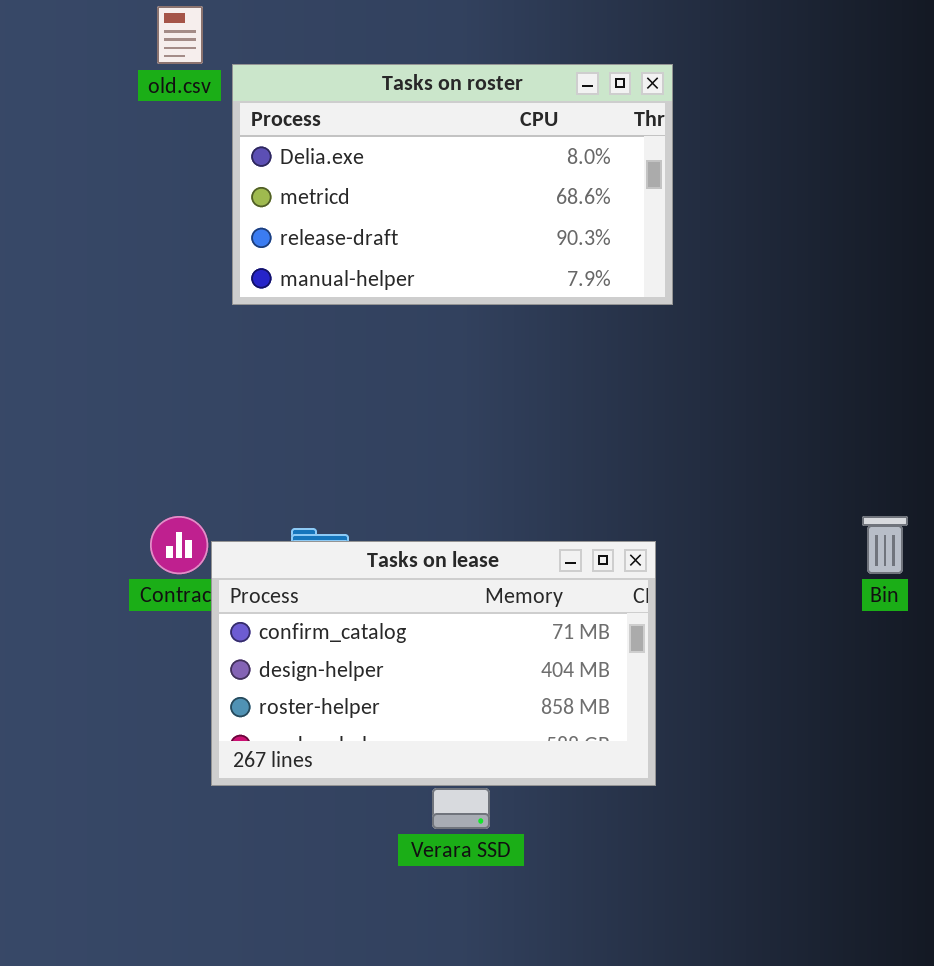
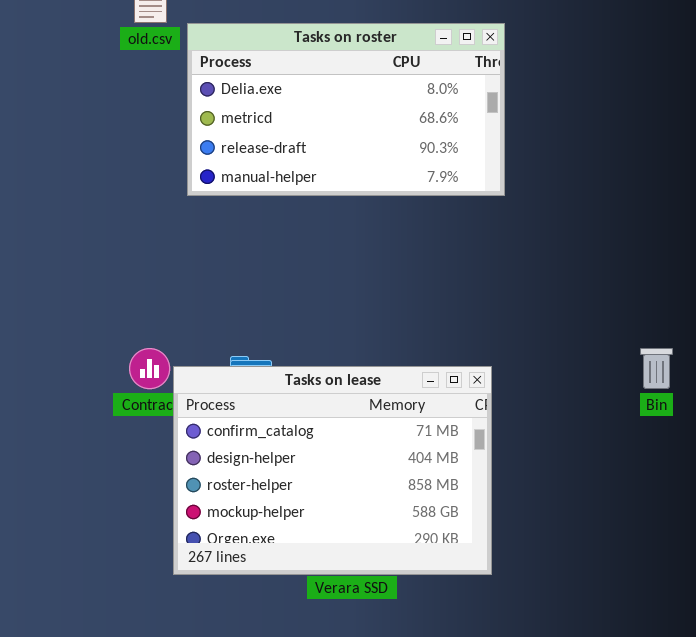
Tasks on lease: [211,541,656,786] -> [173,366,492,575], resized

